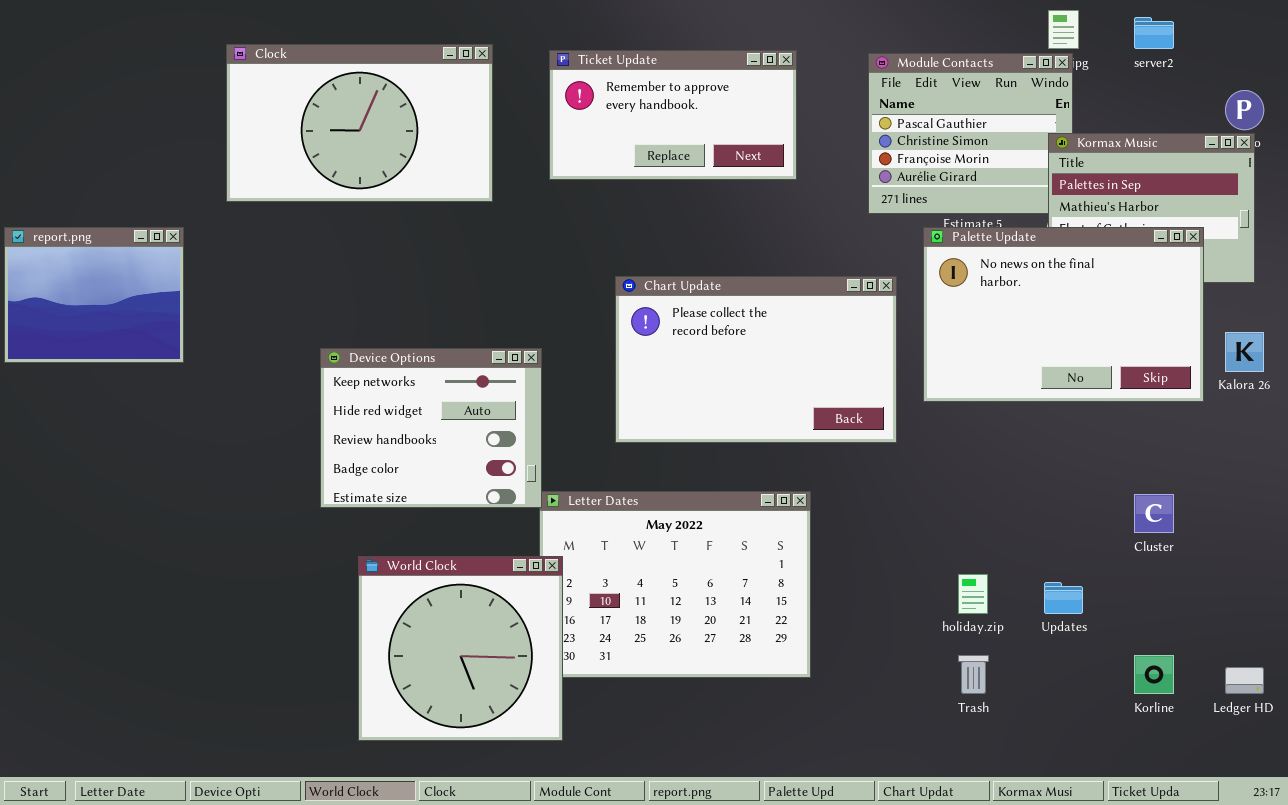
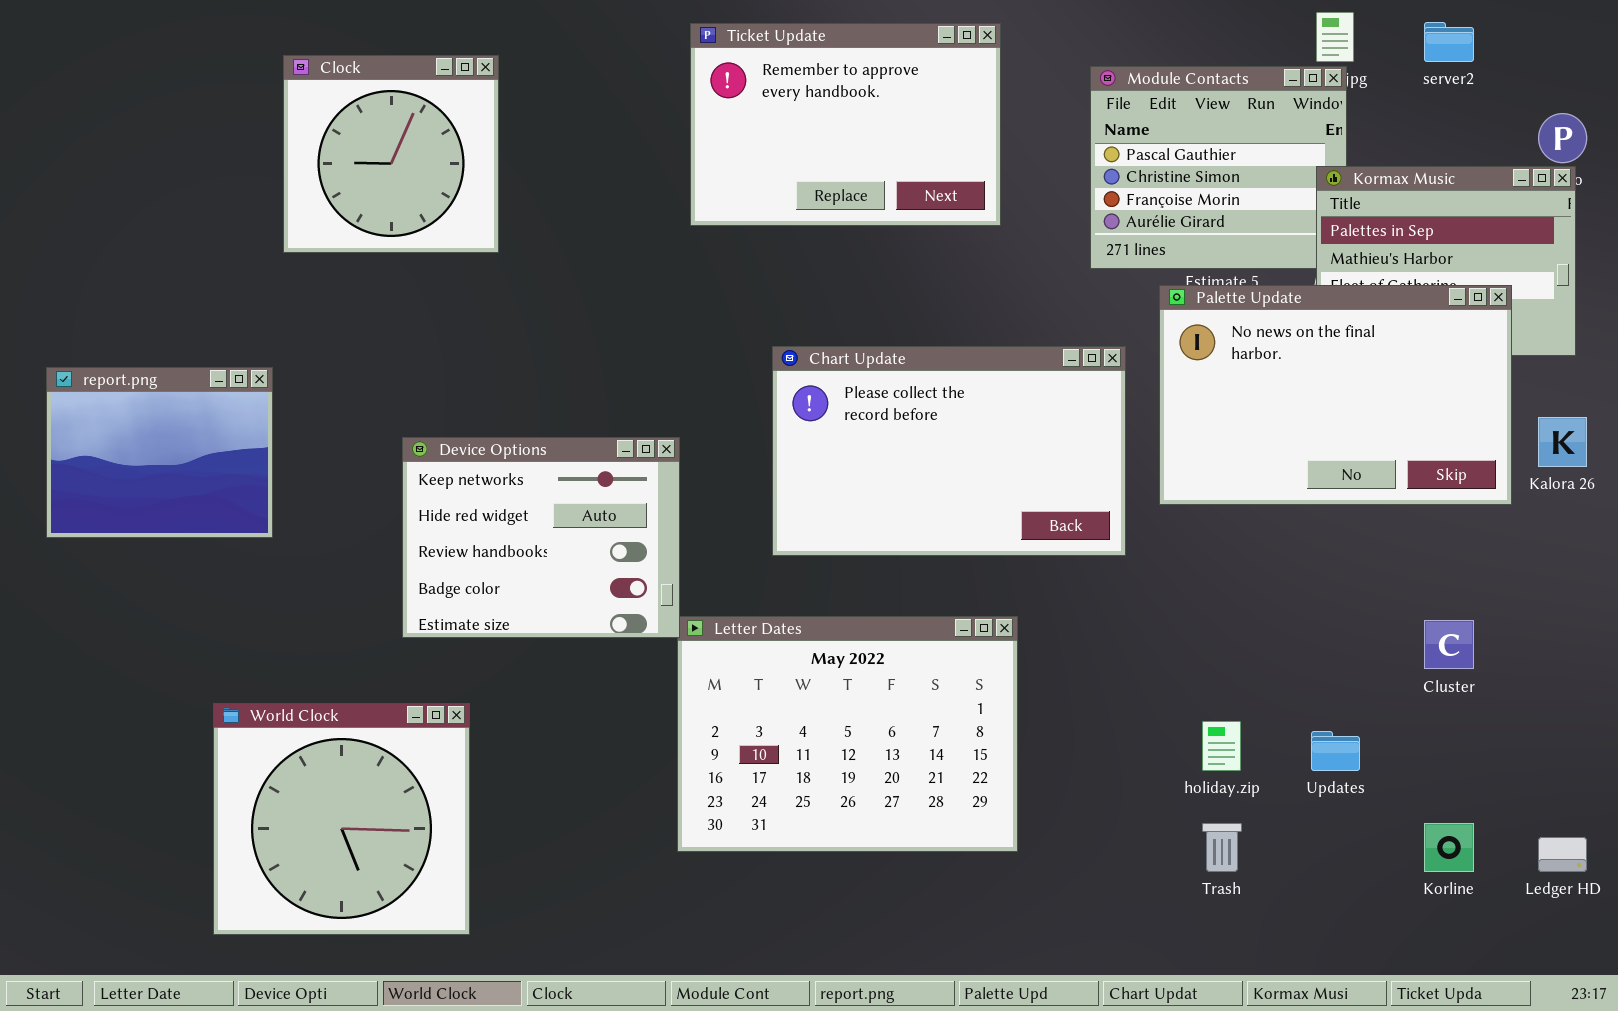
Clock: [226,44,493,202] -> [283,55,499,253], resized
Ticket Update: [549,50,797,180] -> [690,23,1001,226], resized
report.png: [4,227,184,363] -> [46,367,273,538], moved
World Clock: [358,556,563,741] -> [213,703,470,935], moved

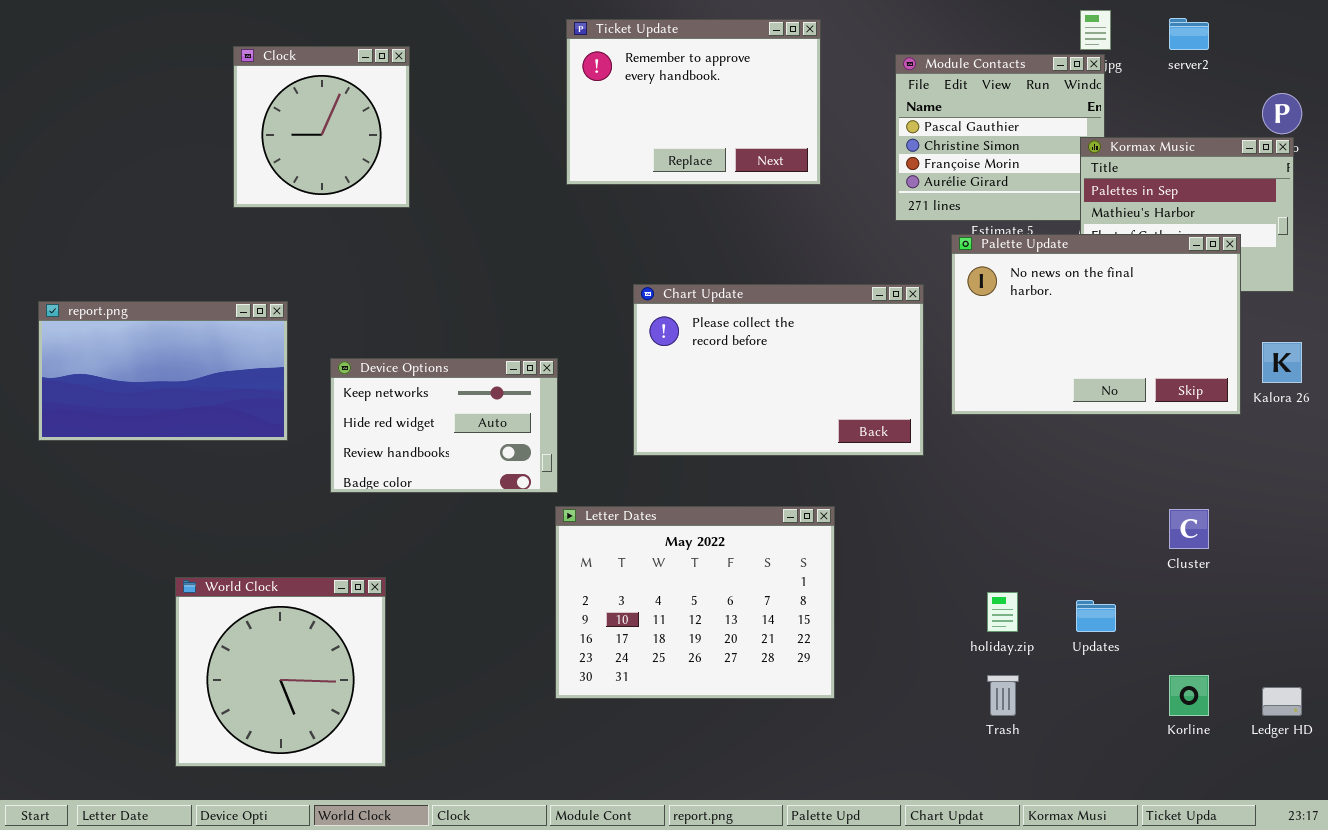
report.png: [46,367,273,538] -> [38,301,288,441], resized
Device Options: [402,437,680,638] -> [330,358,558,493], resized

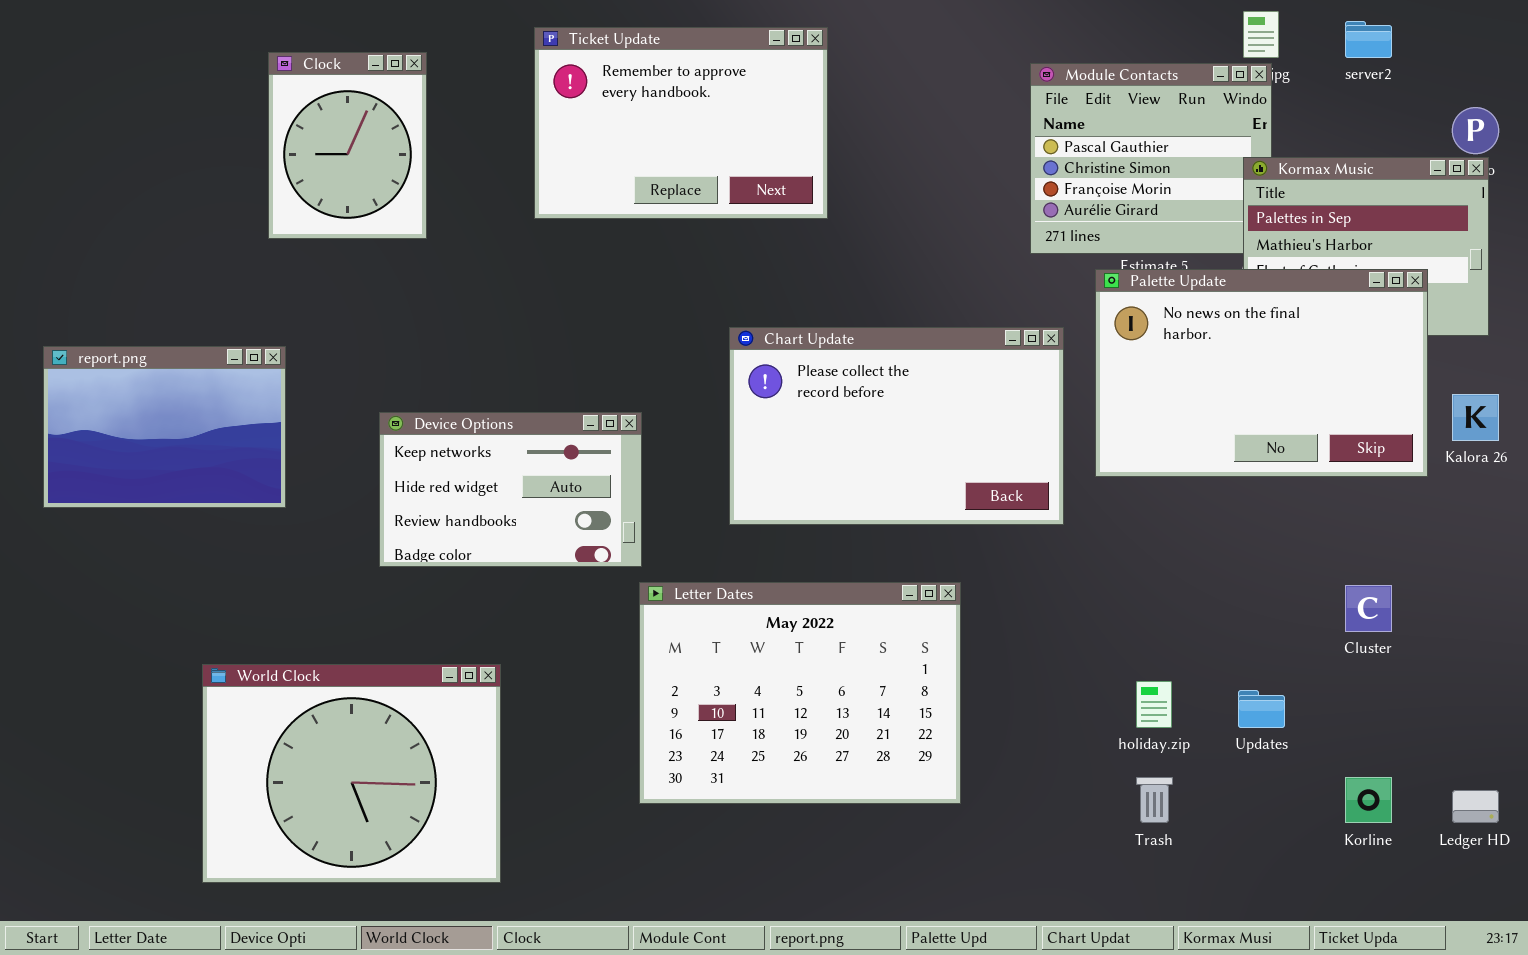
Ticket Update: [566,19,821,185] -> [534,27,828,219], moved
Clock: [233,46,410,208] -> [268,52,427,239], resized
report.png: [38,301,288,441] -> [43,346,286,508], resized
World Clock: [175,577,386,767] -> [202,664,501,883], resized

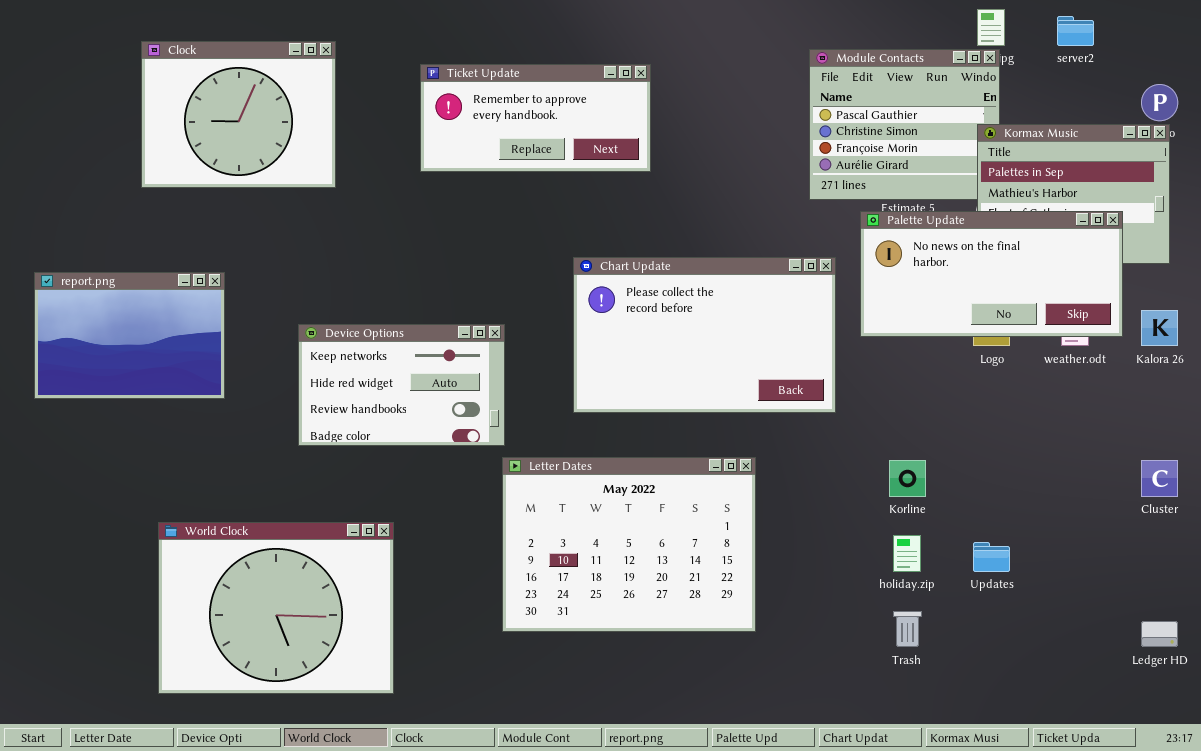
Ticket Update: [534,27,828,219] -> [420,64,651,172], resized
Clock: [268,52,427,239] -> [141,41,336,188], resized
Palette Update: [1095,269,1428,477] -> [860,211,1123,337], resized
Cluster: [1345,585,1392,632] -> [1141,460,1178,497], moved
Korline: [1345,777,1392,823] -> [889,460,926,497], moved

